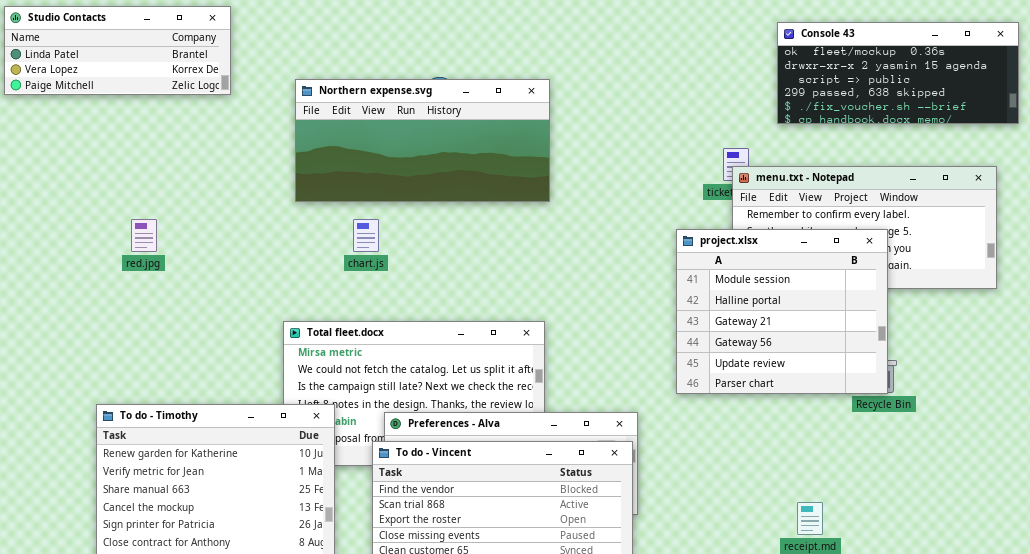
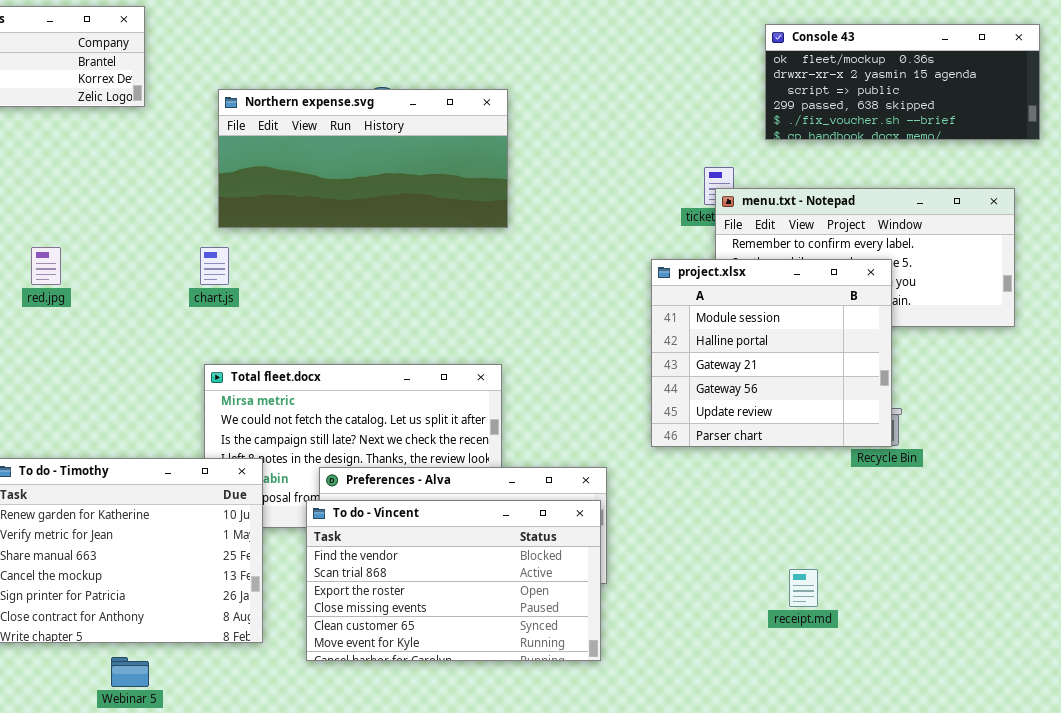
chart.js: [353,219,379,252] -> [200,247,229,285], moved

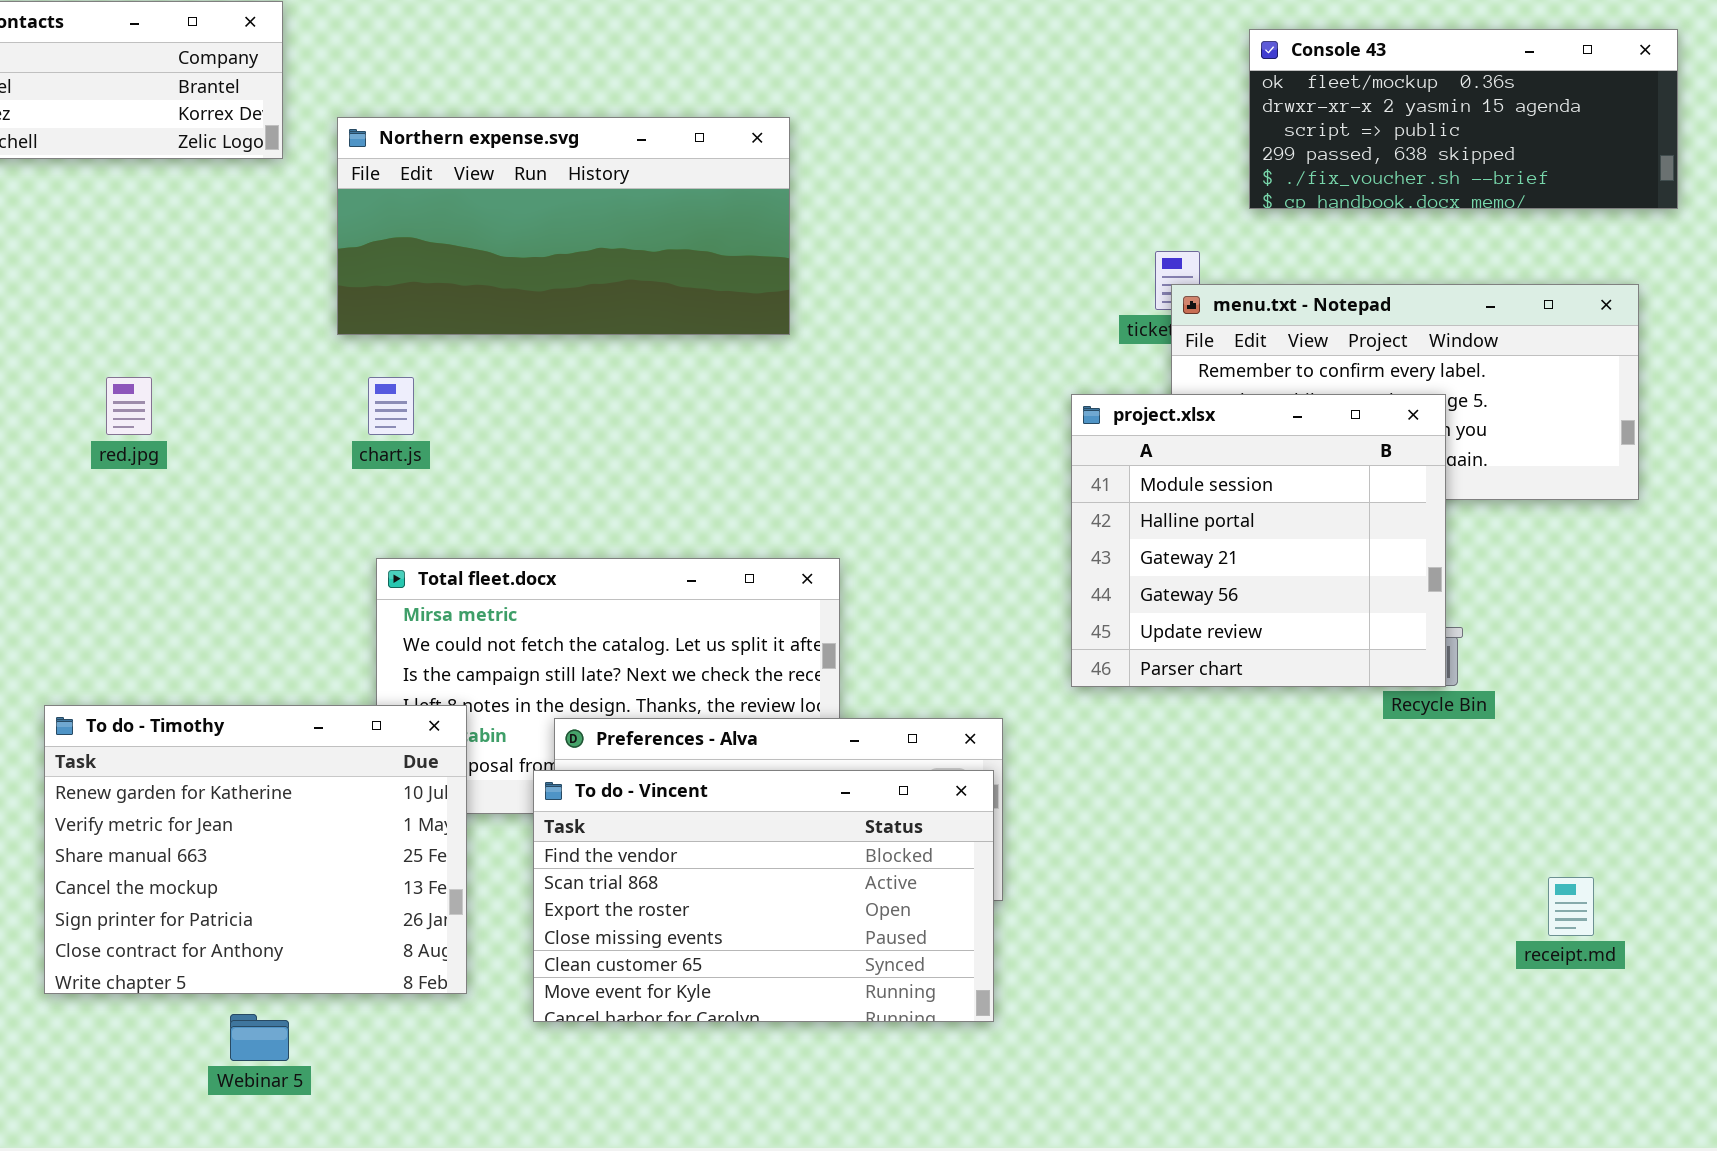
Northern expense.svg: [218,89,508,228] -> [337,117,790,335], moved
receipt.md: [789,569,818,607] -> [1548,877,1594,936], moved

